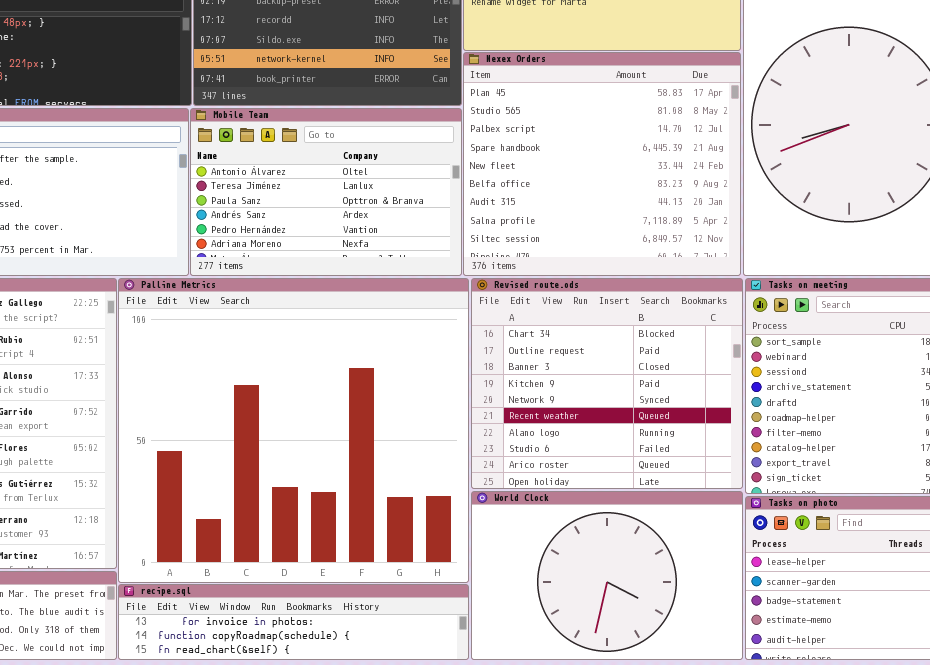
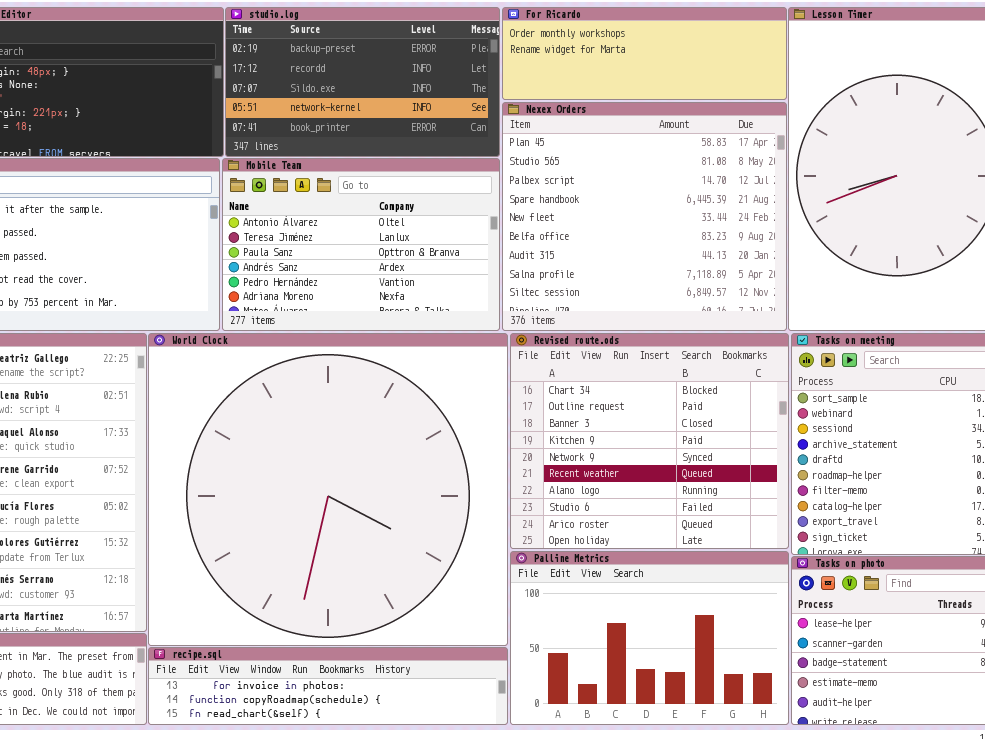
Palline Metrics: [118,278,469,583] -> [510,551,789,725], moved, resized
World Clock: [471,491,743,660] -> [148,333,508,646], moved, resized

